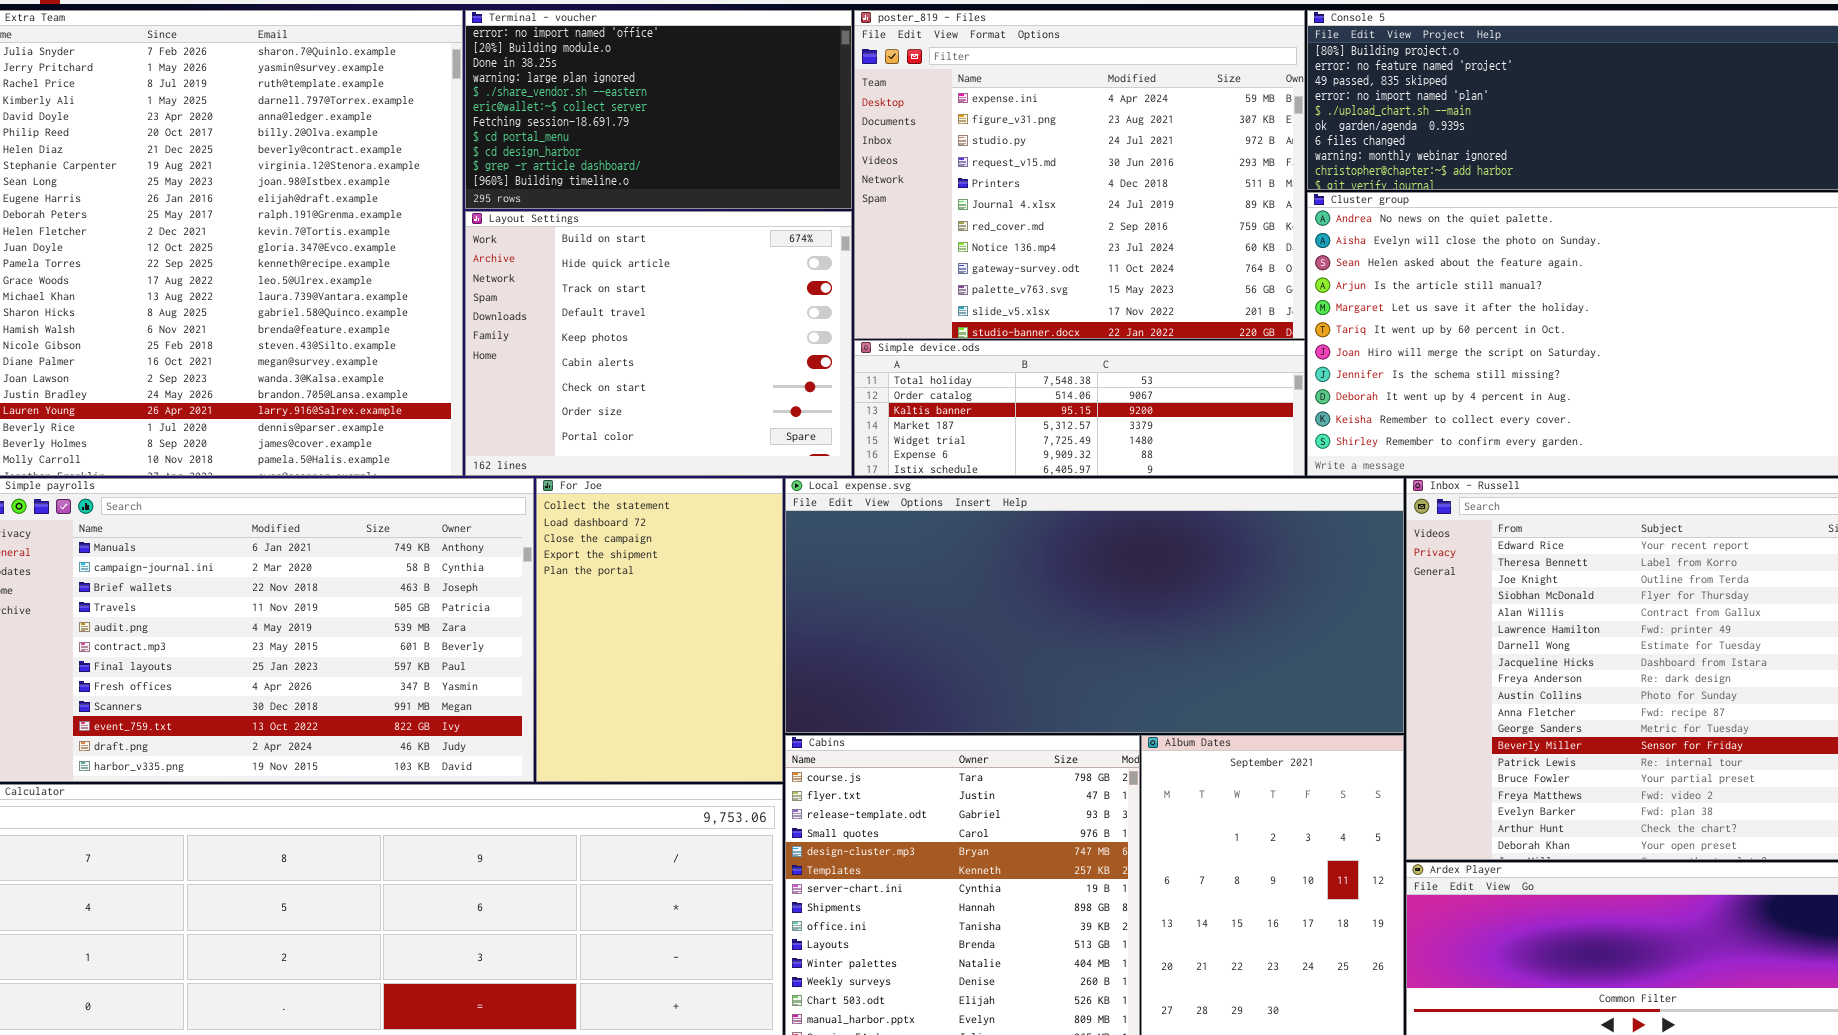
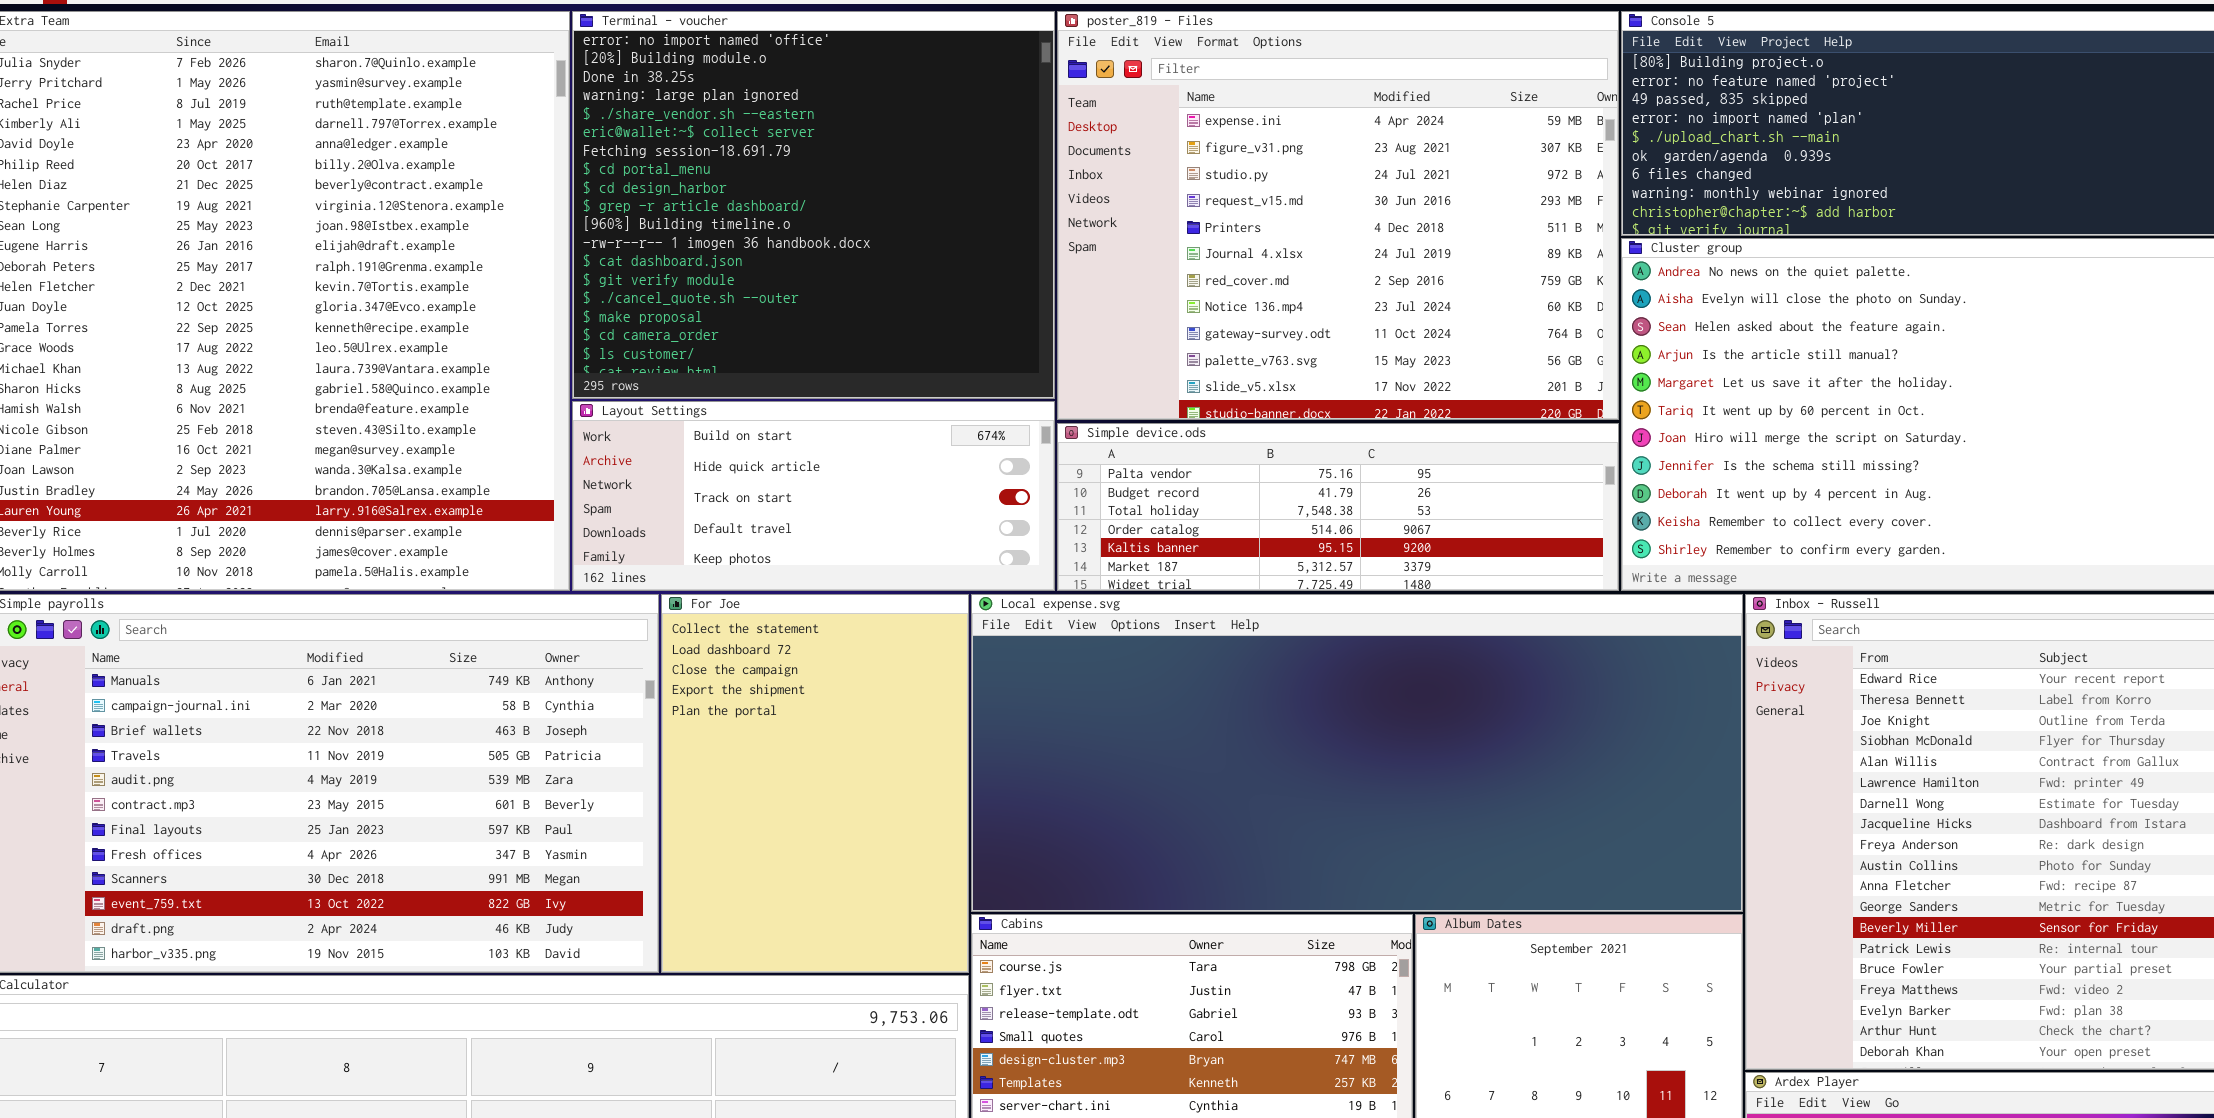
Terminal - voucher: [465,10,852,209] -> [572,11,1055,399], resized
Layout Settings: [465,211,852,476] -> [572,401,1055,591], resized
Simple device.ods: [854,340,1305,476] -> [1057,423,1619,591], scrolled up 2 rows

